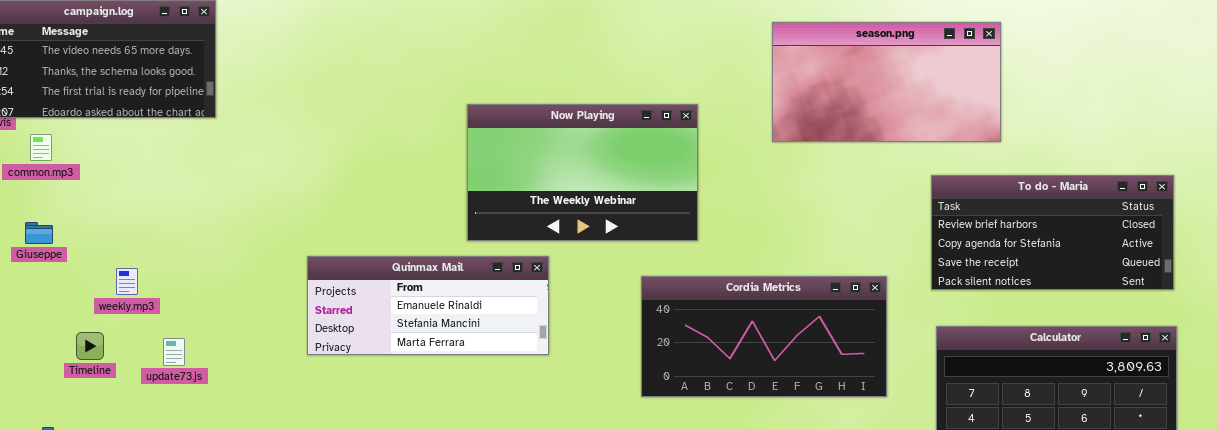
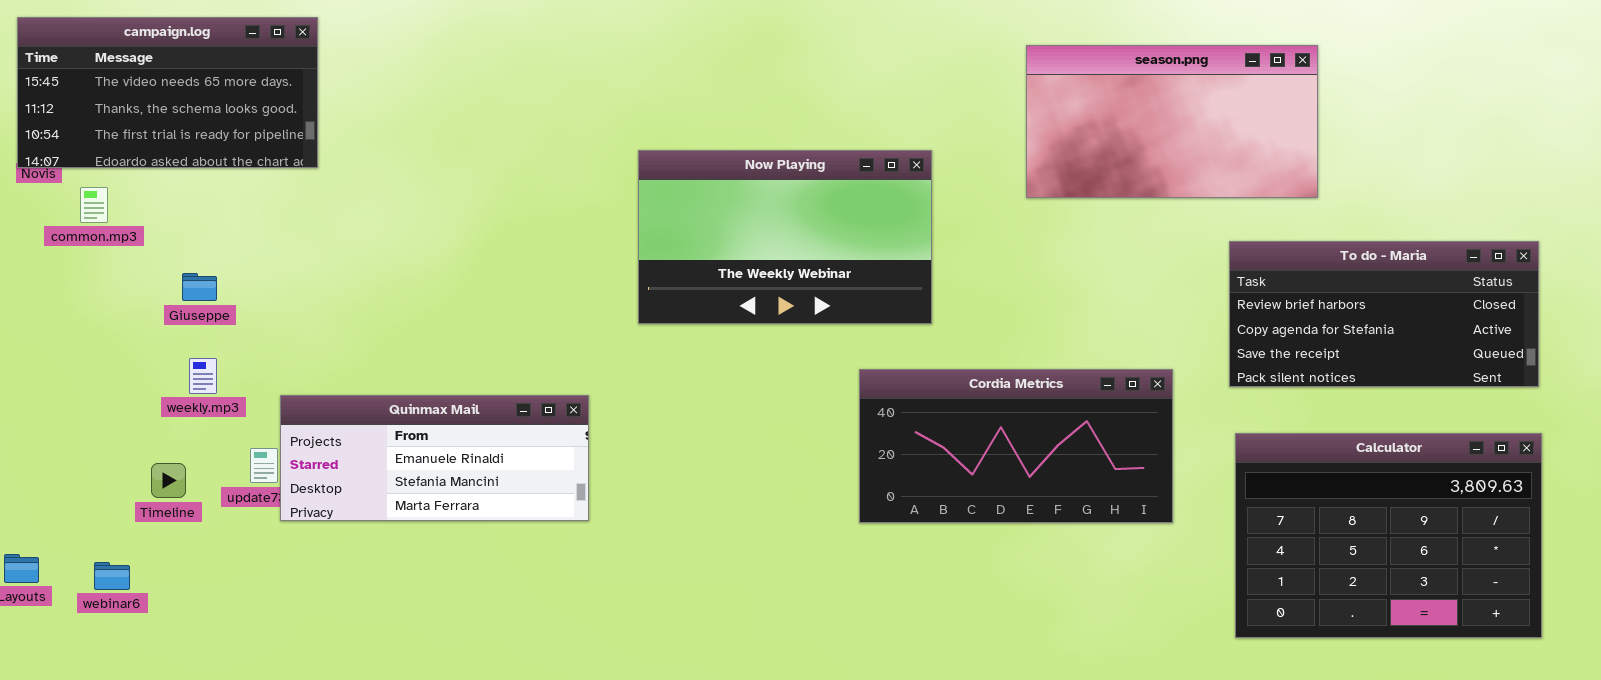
Giuseppe: [25,222,53,244] -> [182,273,217,301], moved
Quinmax Mail: [307,256,549,355] -> [280,395,589,521], moved
Timeline: [76,332,104,360] -> [151,463,186,498], moved

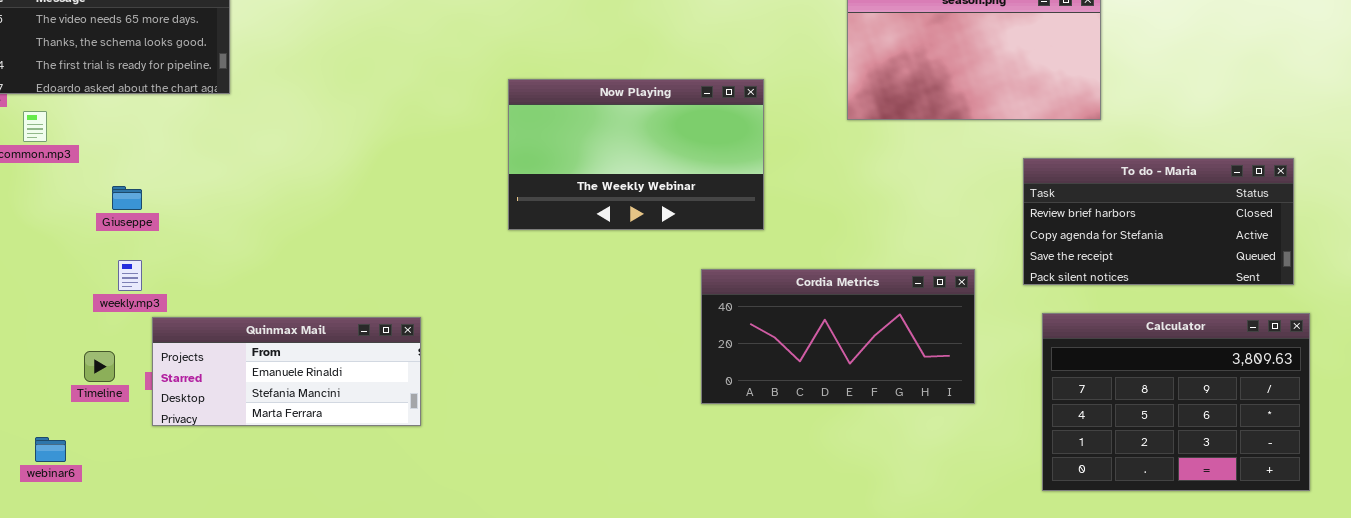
Quinmax Mail: [280,395,589,521] -> [152,317,421,426], moved
Calculator: [1235,433,1542,638] -> [1042,313,1310,491], moved

